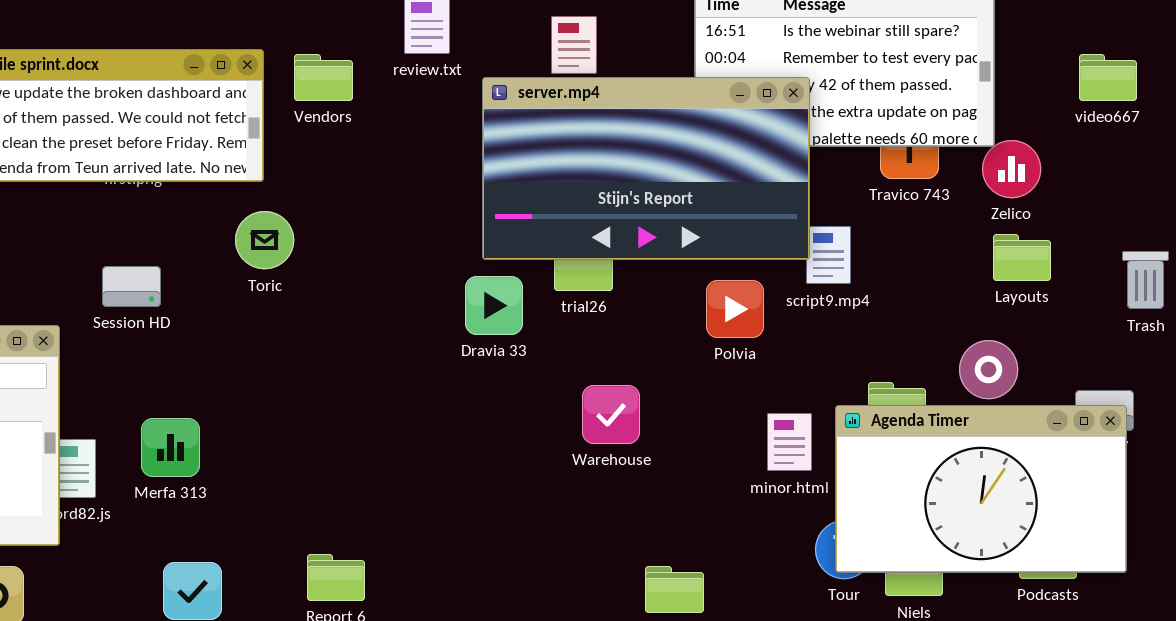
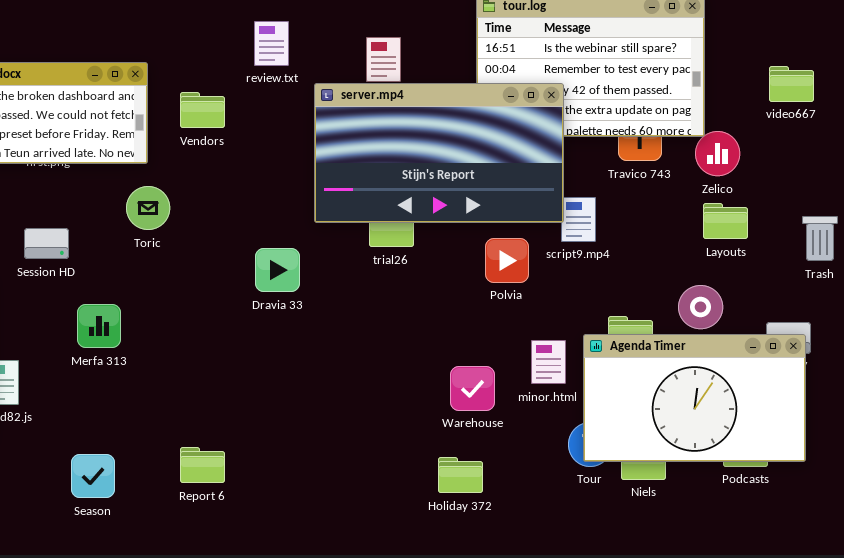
Vendors: [294,54,353,101] -> [180,92,225,128], moved
Dravia 33: [465,276,523,335] -> [255,248,300,292], moved
Warehouse: [582,385,640,444] -> [450,366,495,411], moved
Merfa 313: [141,418,200,477] -> [77,304,121,348], moved

